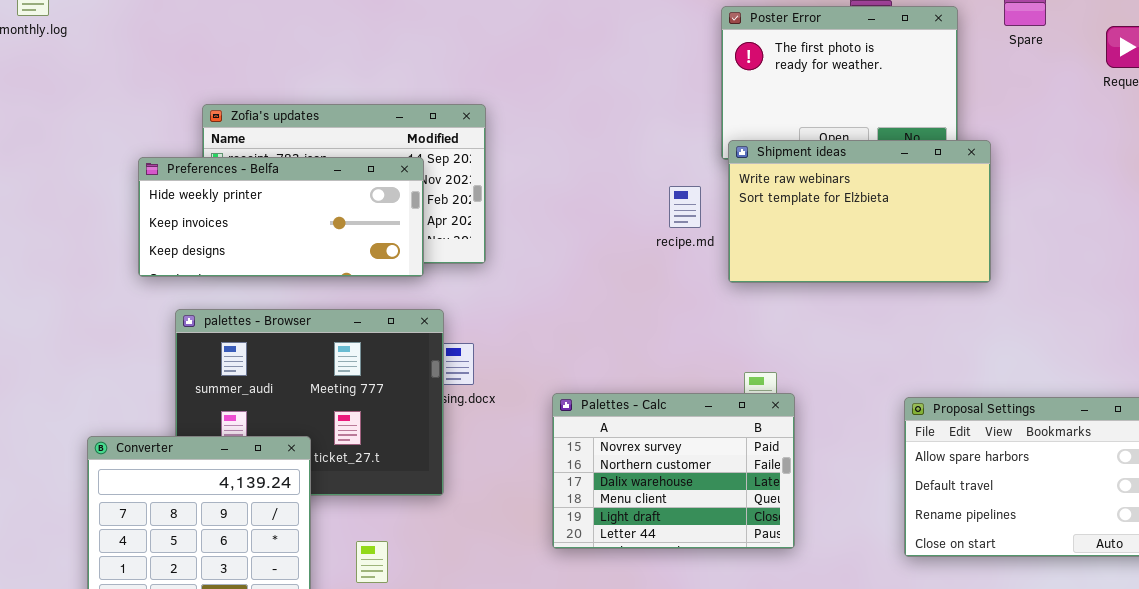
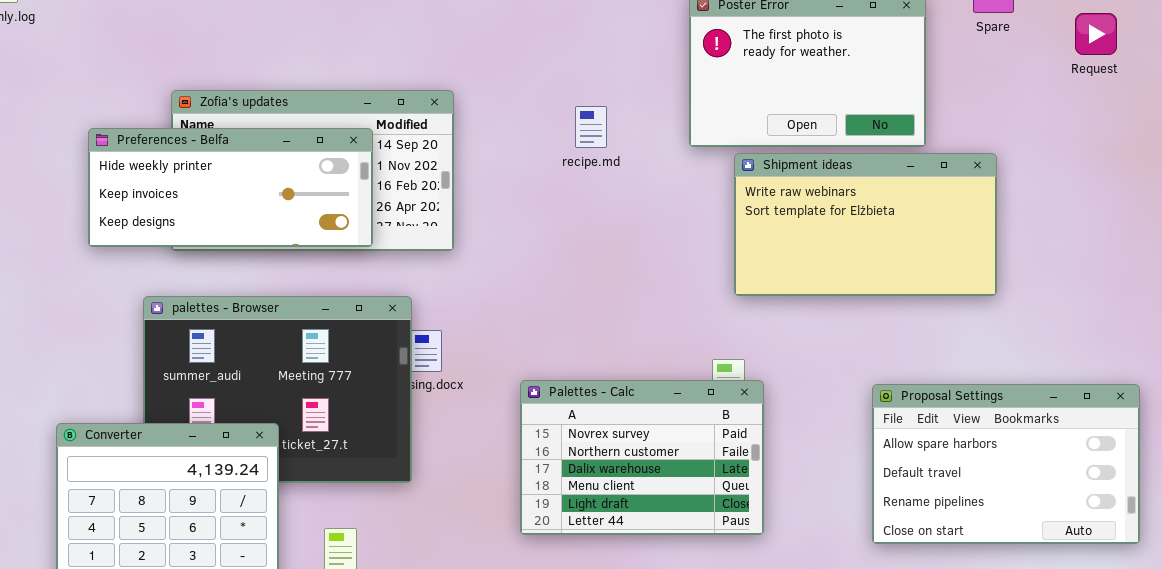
Shipment ideas: [728,140,991,283] -> [734,153,997,296], moved
Preferences - Belfa: [138,157,424,277] -> [88,128,373,247], moved
recipe.md: [669,186,701,228] -> [575,106,607,148], moved

